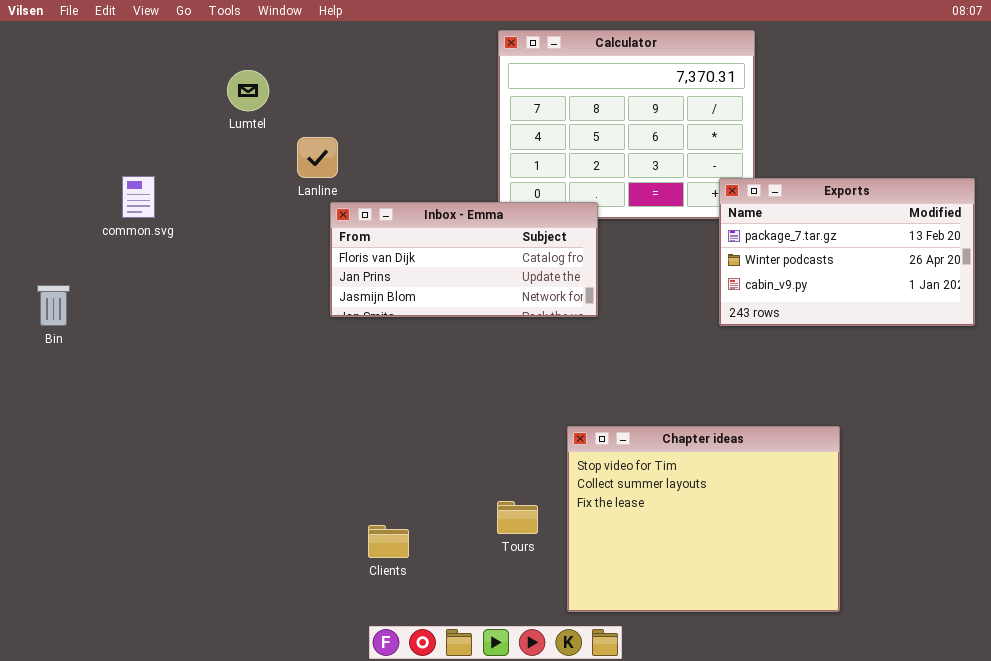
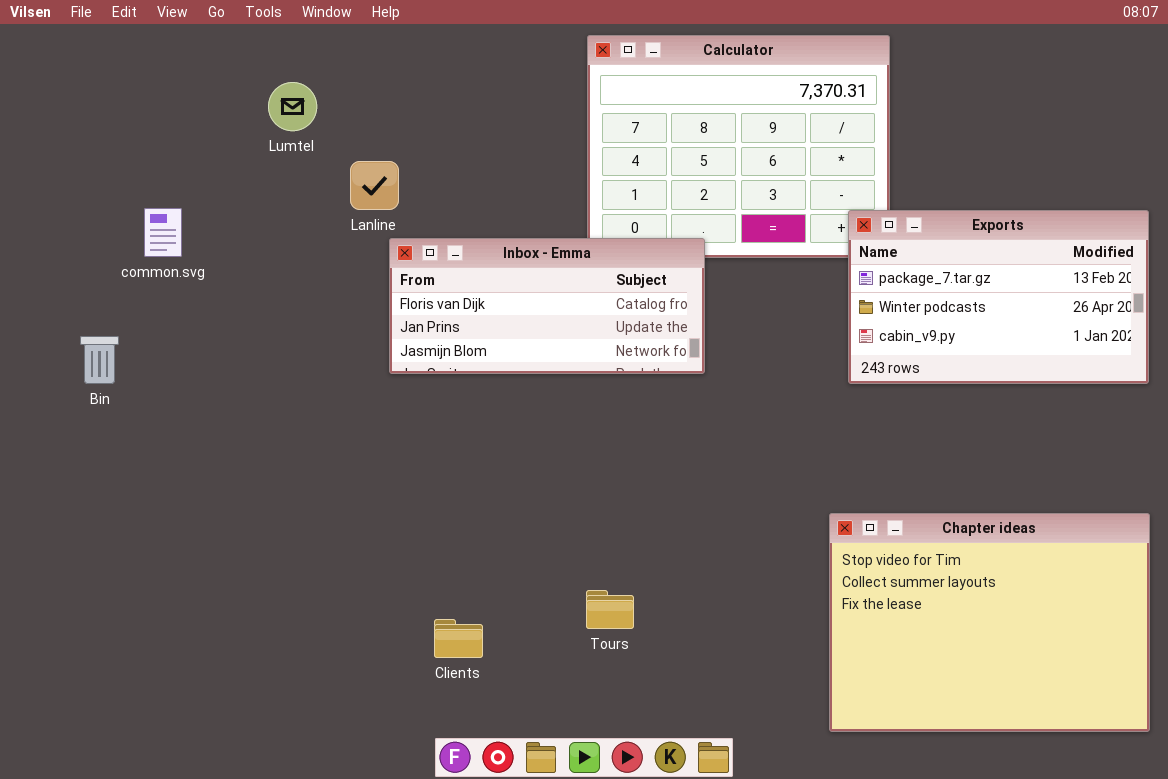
Bin: [37,285,70,326] -> [80,336,119,384], moved
Chapter ideas: [567,426,840,612] -> [829,513,1150,732], moved

